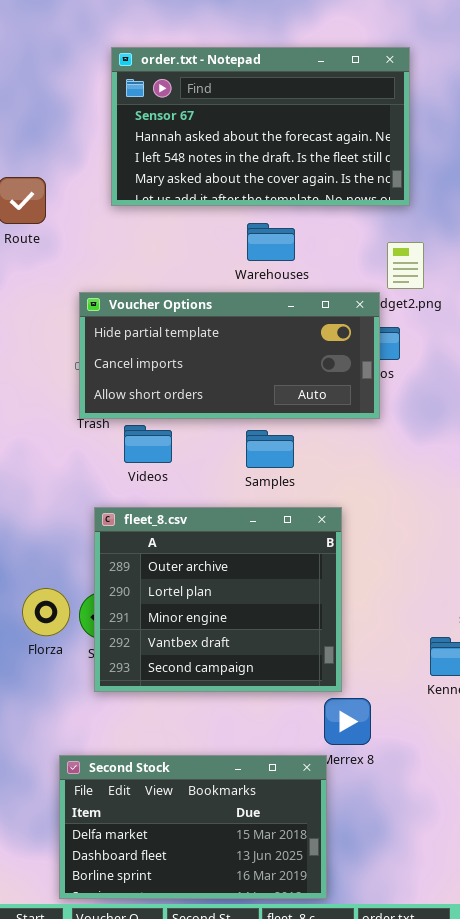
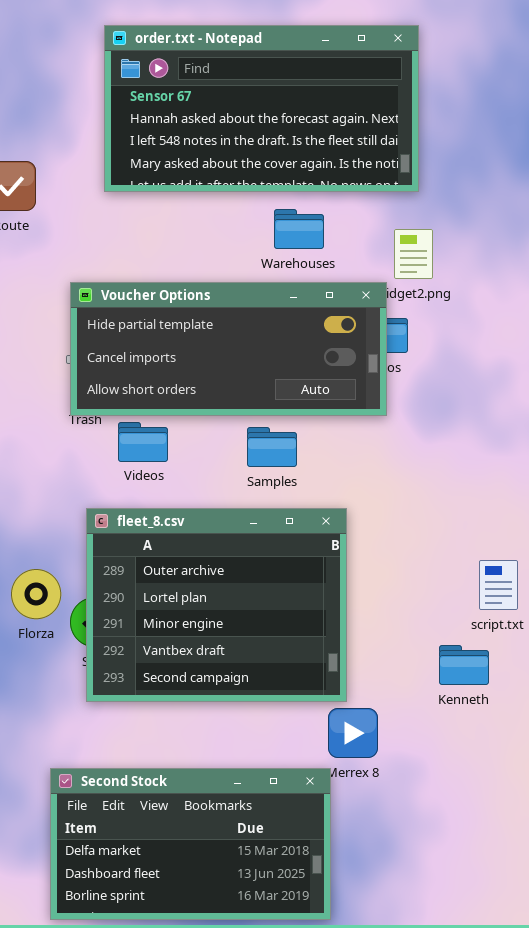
Warehouses: [247,223,295,261] -> [274,209,324,249], moved
Florza: [22,588,70,636] -> [11,569,61,619], moved

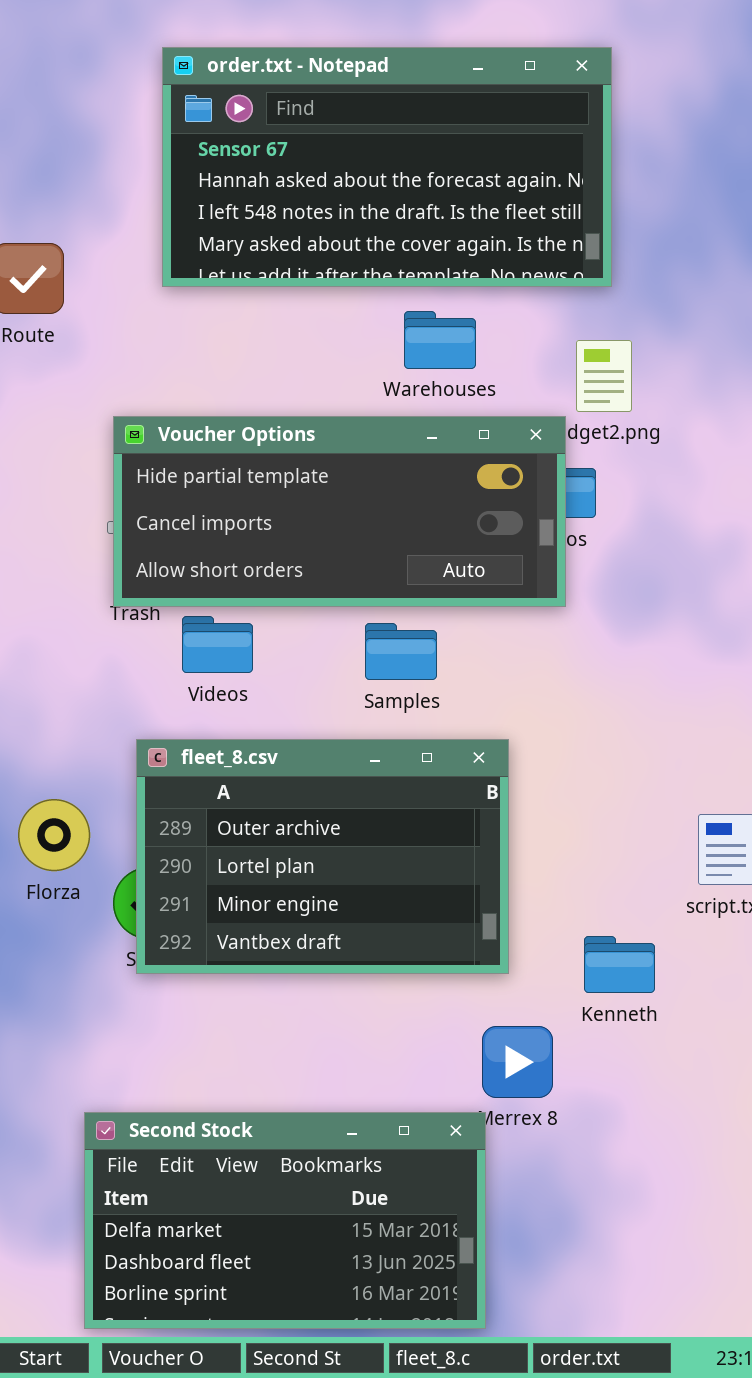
fleet_8.csv: [86,508,347,702] -> [136,739,509,974], resized
Florza: [11,569,61,619] -> [18,799,90,871], moved
Kenneth: [439,645,489,685] -> [584,936,655,993], moved

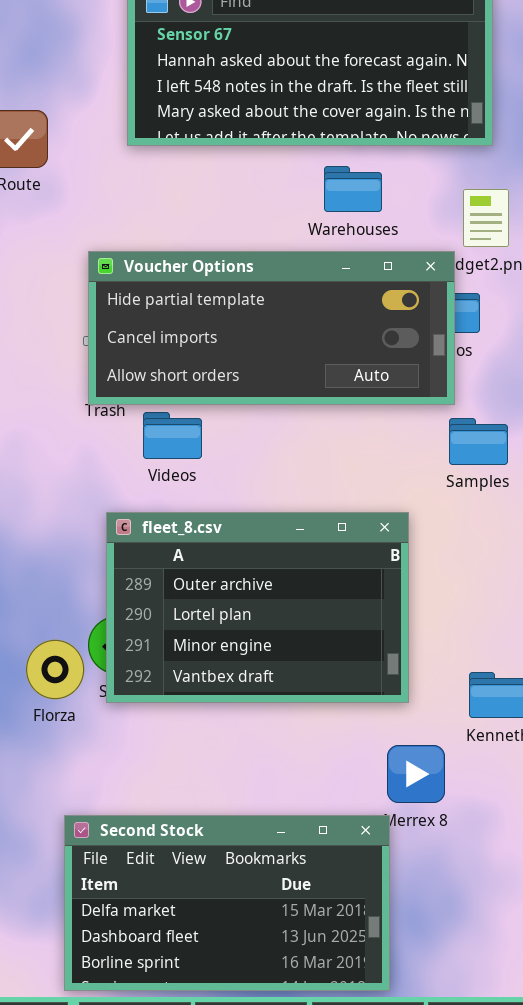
Samples: [365,623,437,680] -> [449,418,508,465], moved
Florza: [18,799,90,871] -> [26,640,84,699], moved

